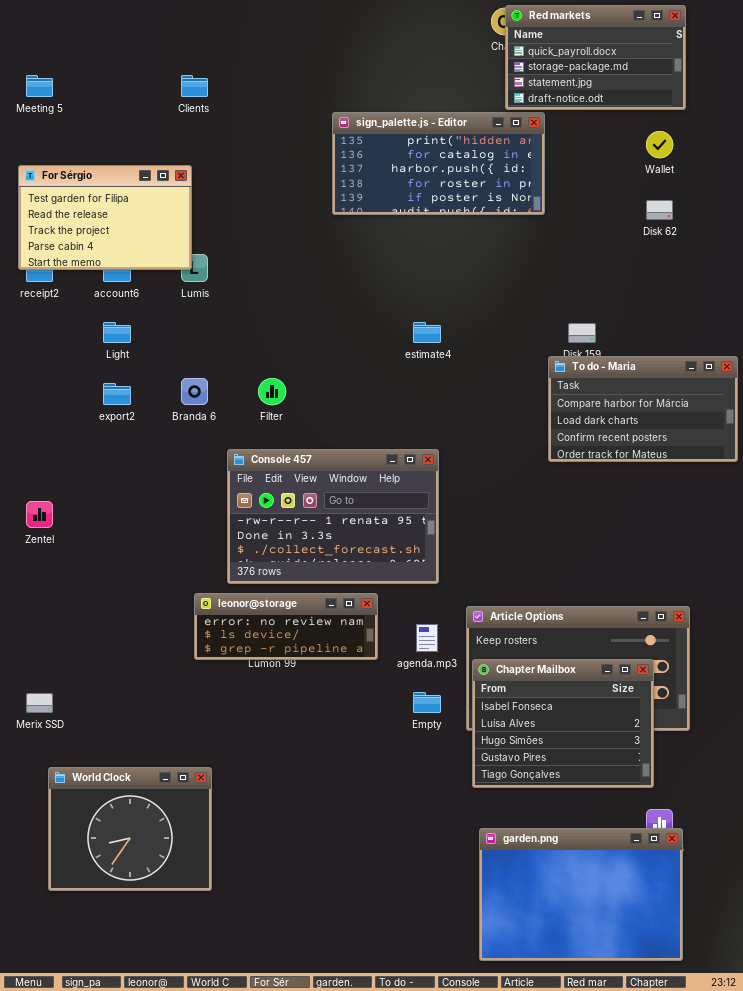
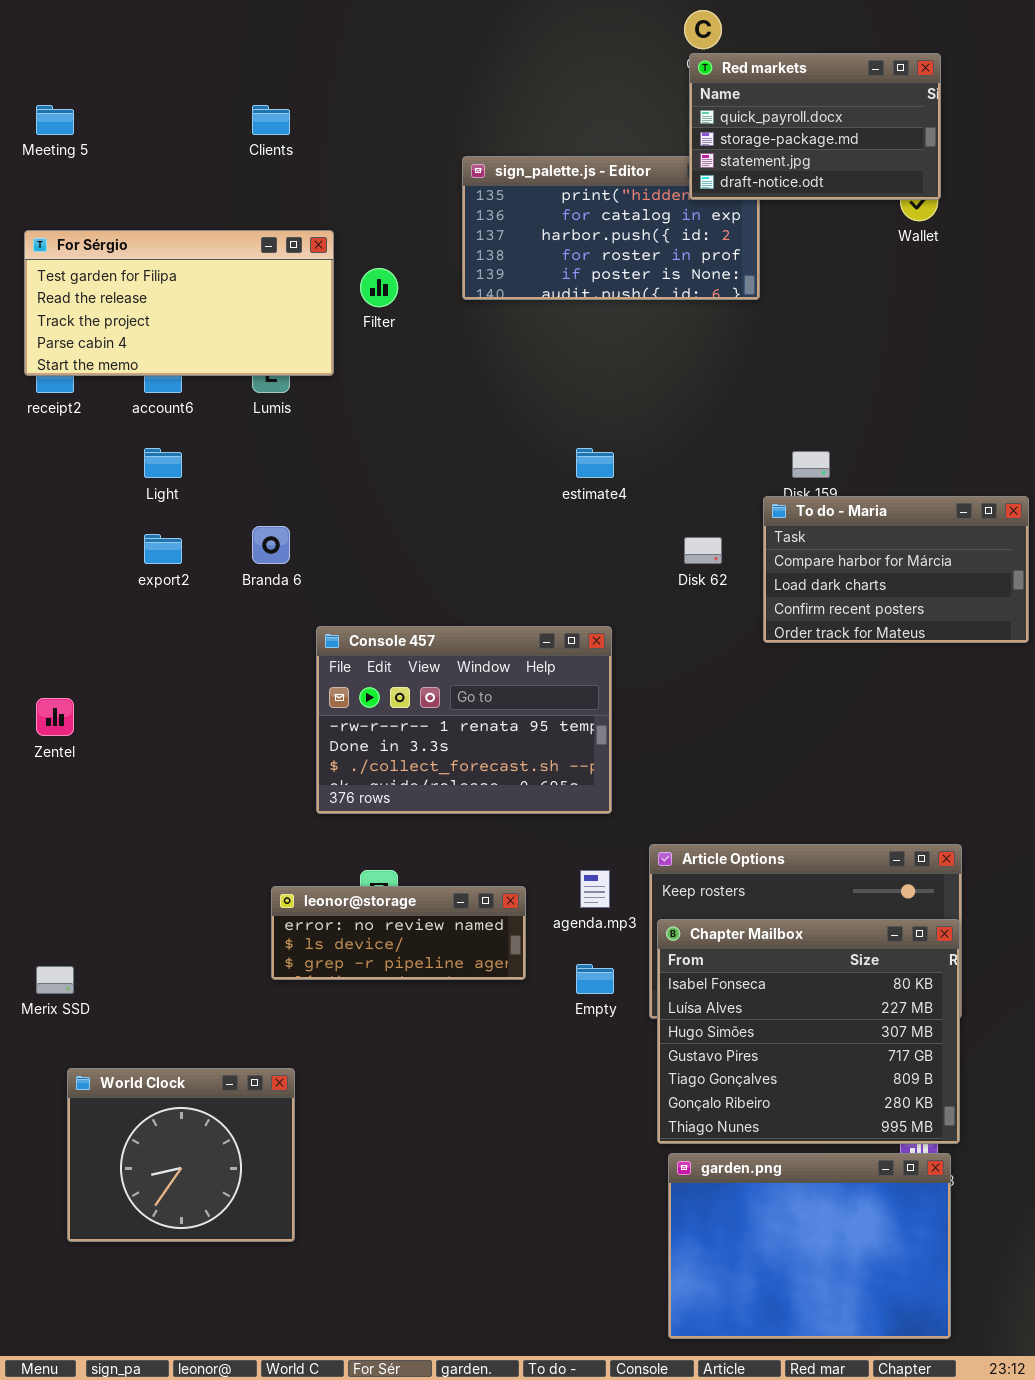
Red markets: [505,5,686,110] -> [689,53,941,200], moved
For Sérgio: [18,165,192,270] -> [24,230,334,376], resized
Disk 62: [646,200,673,220] -> [684,537,722,564], moved
Filter: [258,378,286,405] -> [360,268,398,307], moved
leonor@storage: [194,593,378,660] -> [271,886,526,980], moved
Chapter Mailbox: [472,659,654,788] -> [657,919,960,1144], resized

